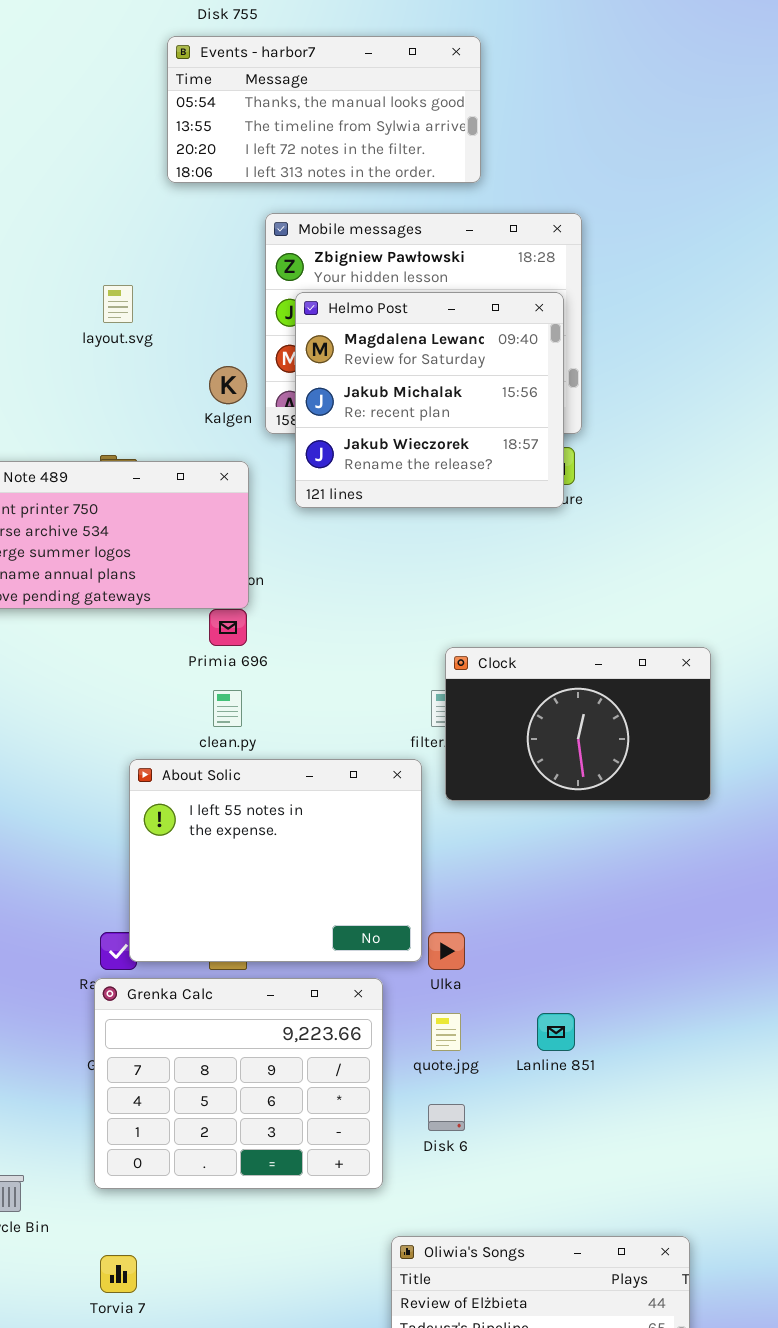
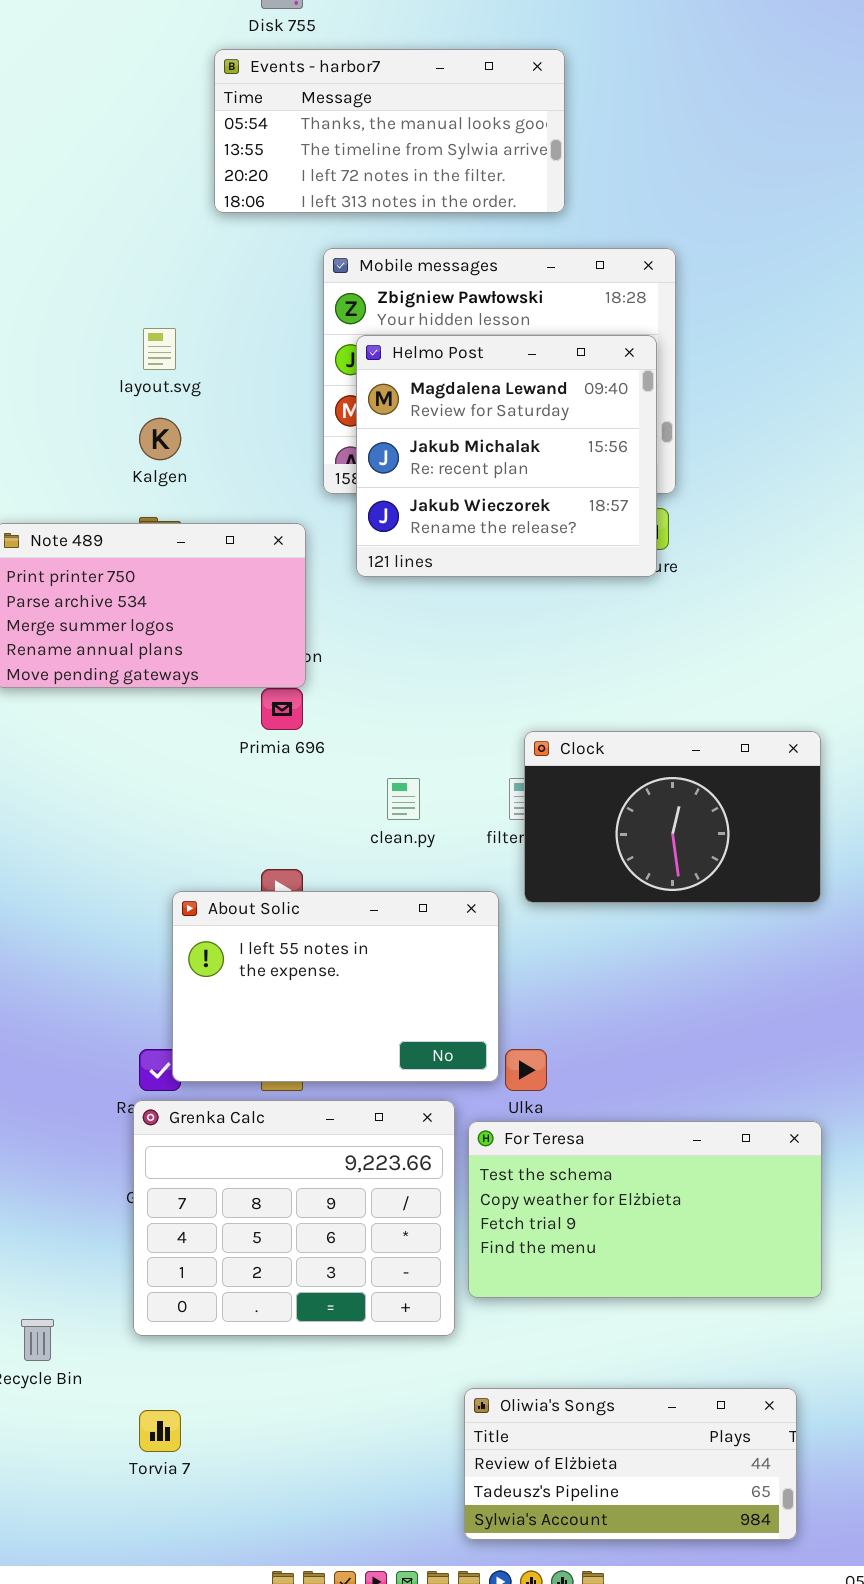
Kalgen: [209,366,247,404] -> [139,418,181,460], moved
clean.py: [213,690,242,727] -> [387,778,420,820], moved
About Solic: [129,759,422,962] -> [172,891,499,1082], resized
For Teresa: none -> [468,1121,822,1298], opened

